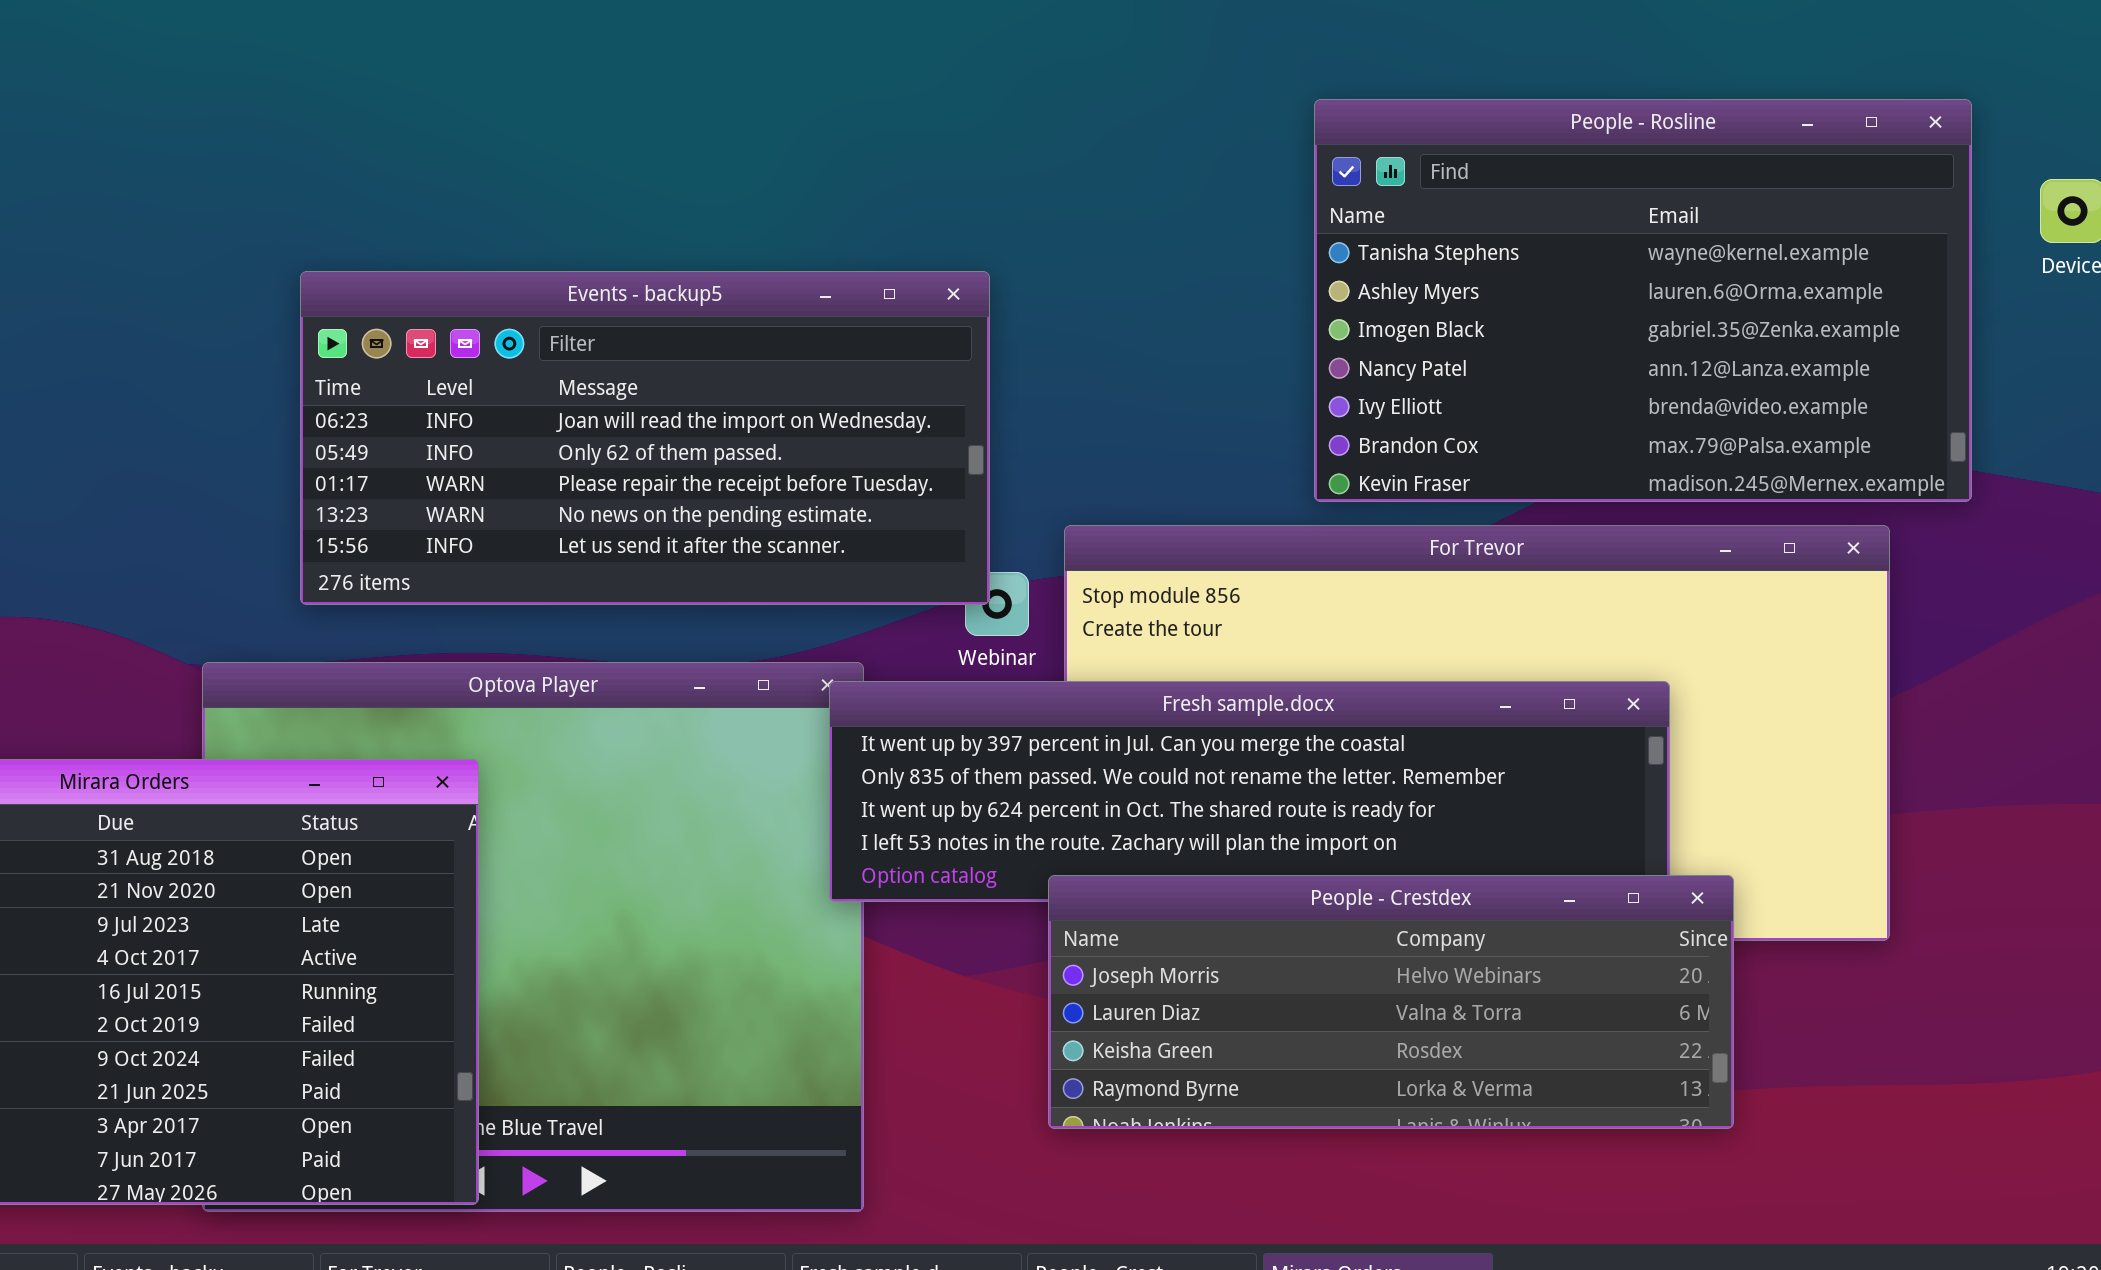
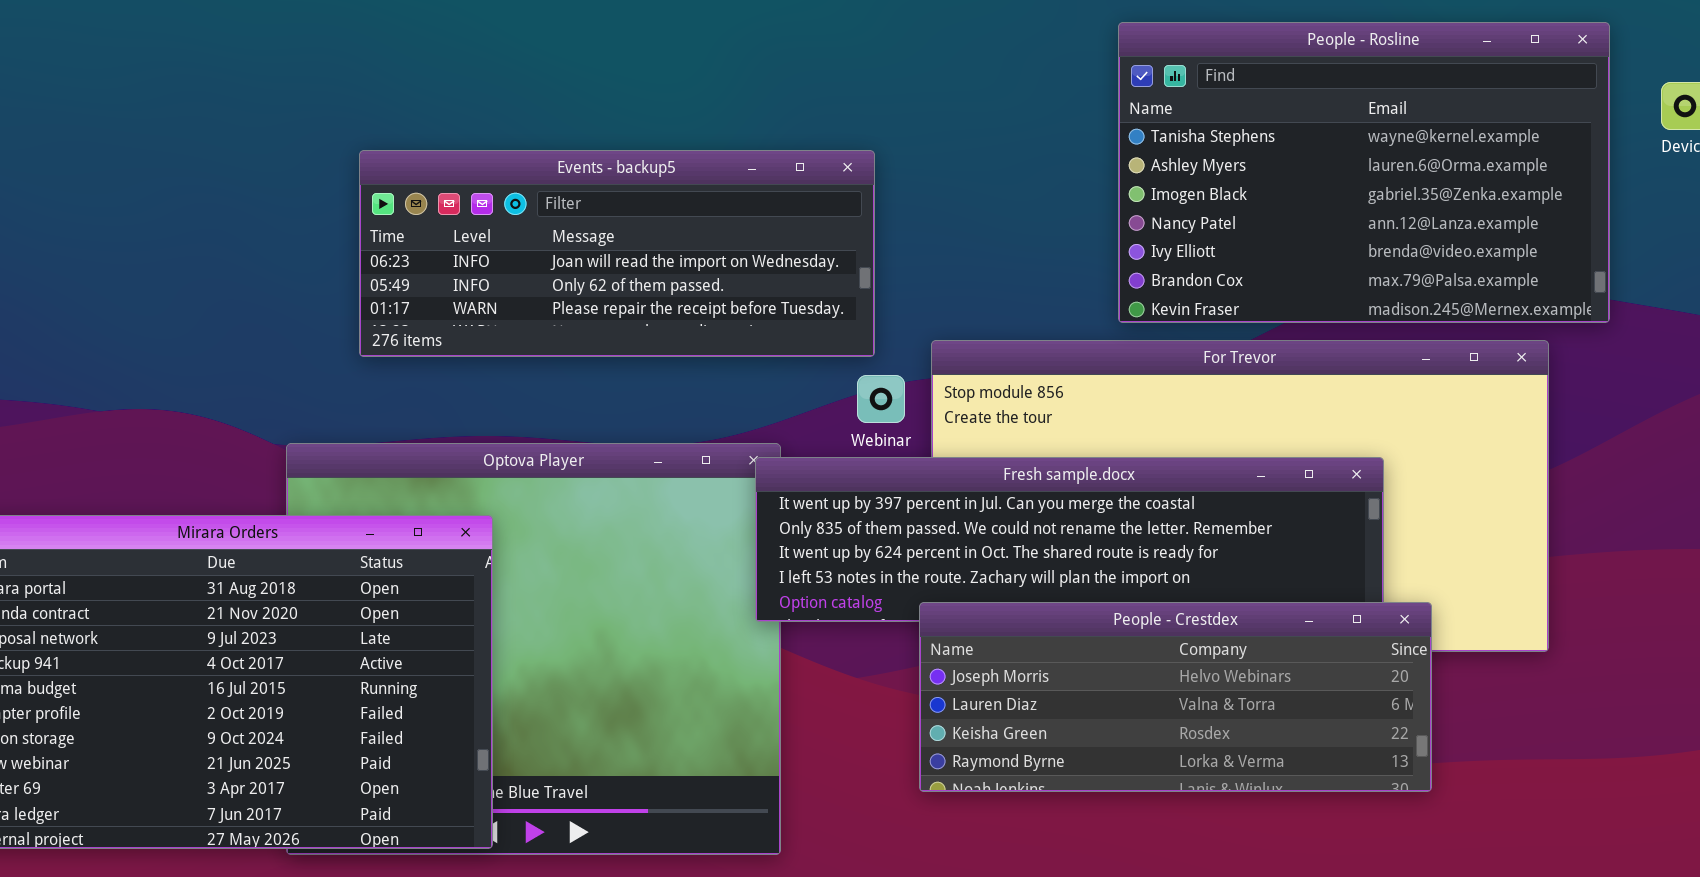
Events - backup5: [300,271,990,605] -> [359,150,875,357], resized

